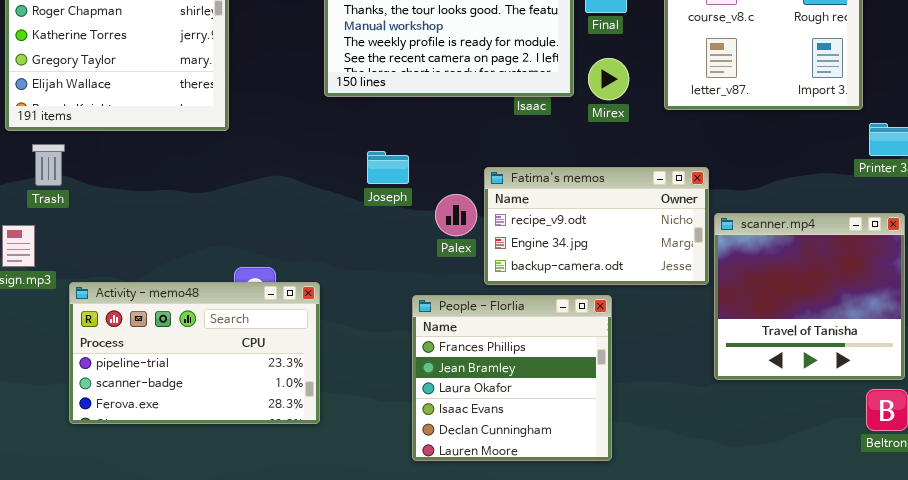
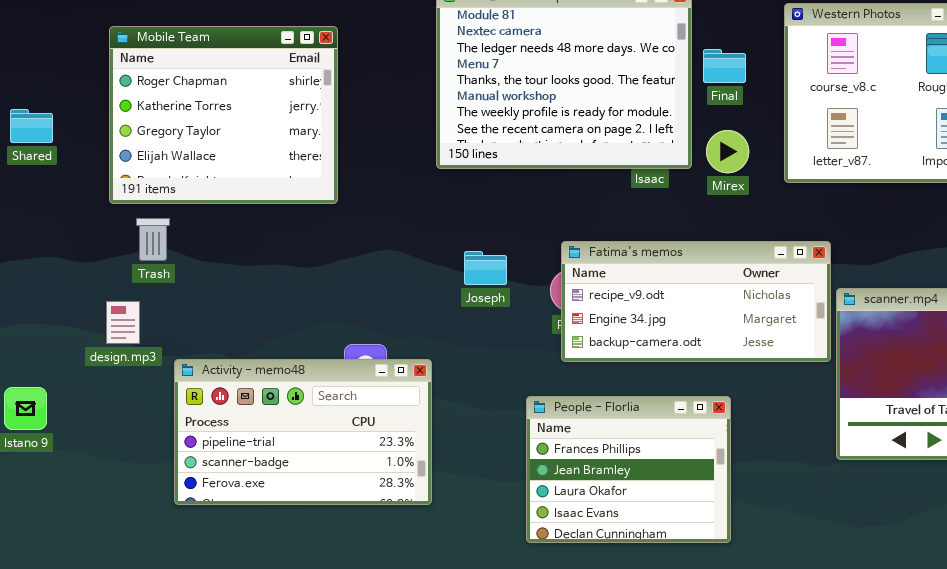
Joseph: [367,151,409,184] -> [464,251,507,285], moved
Fatima's memos: [484,167,709,285] -> [561,241,831,362], resized
People - Florlia: [412,295,612,461] -> [526,396,731,543], resized

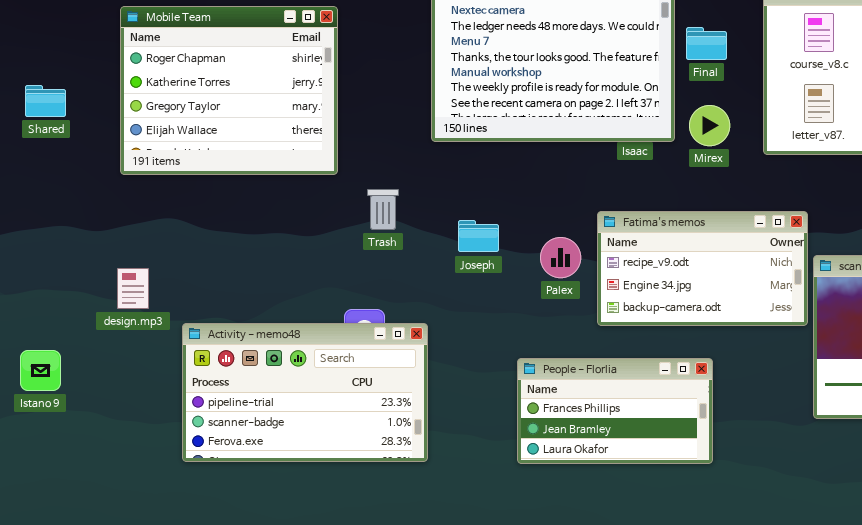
Trash: [136,218,170,261] -> [367,189,399,230], moved
Fatima's memos: [561,241,831,362] -> [597,211,808,326], resized
People - Florlia: [526,396,731,543] -> [517,358,713,464], resized

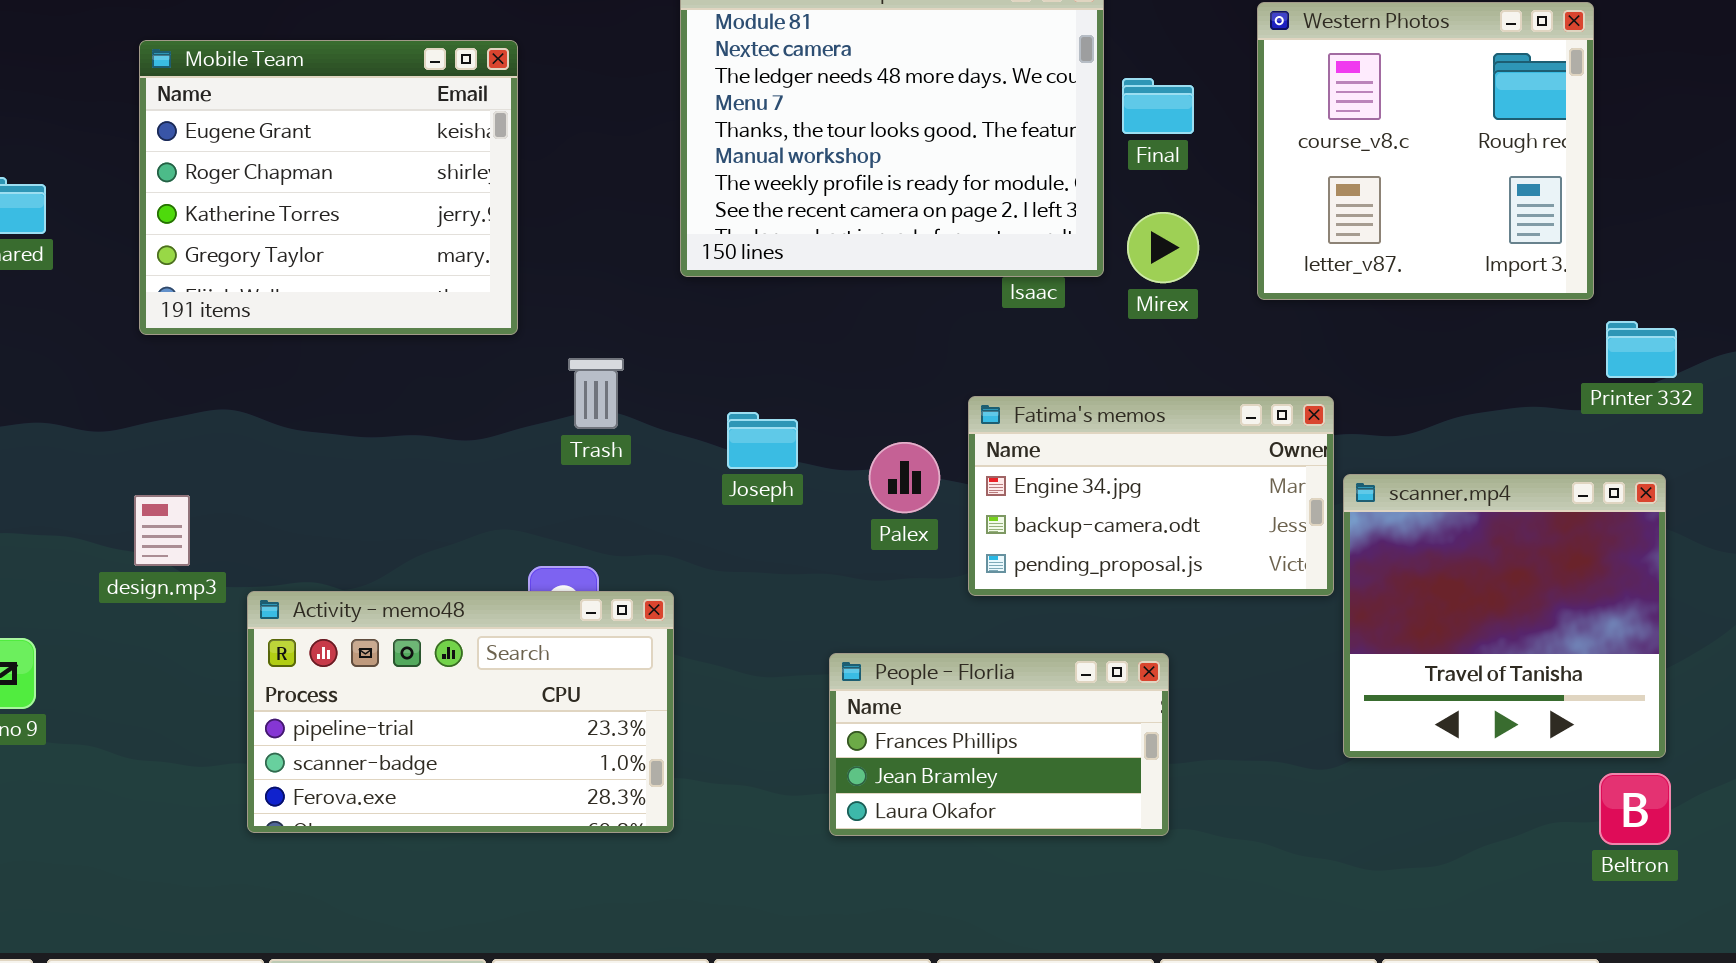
Mobile Team: [120,6,338,175] -> [139,40,518,335], scrolled up 1 row
Fatima's memos: [597,211,808,326] -> [968,396,1334,596], scrolled down 1 row

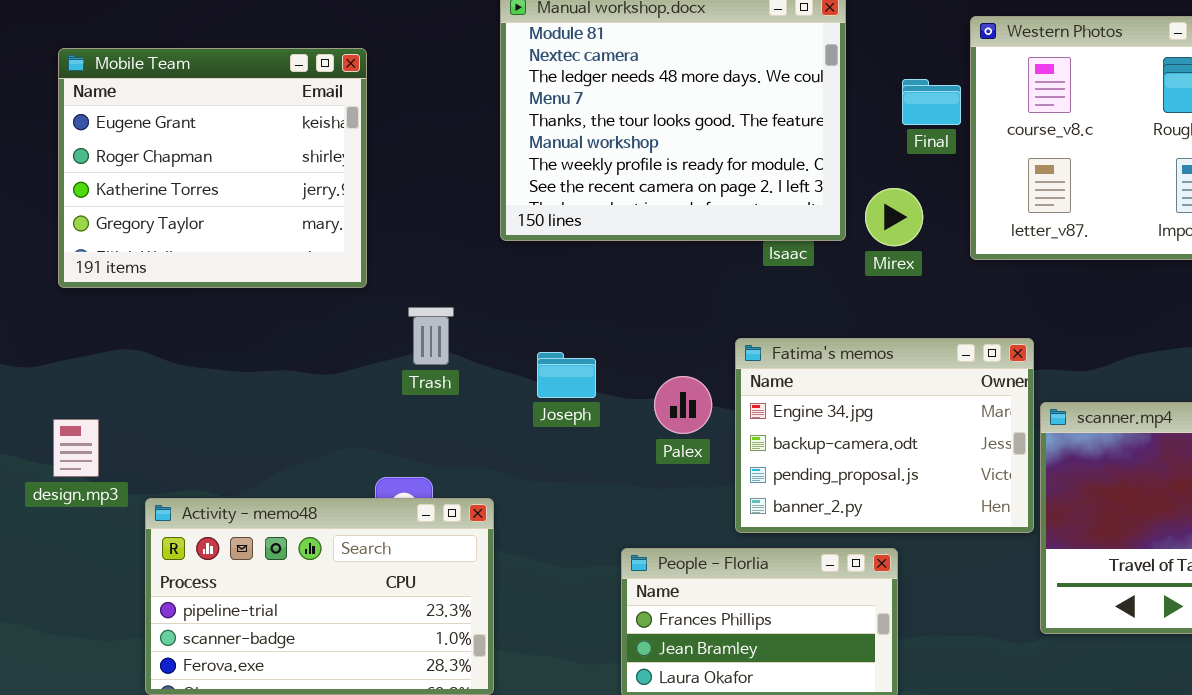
Final: [1122,78,1194,134] -> [902,79,961,125], moved
Fatima's memos: [968,396,1334,596] -> [735,338,1034,533], resized

